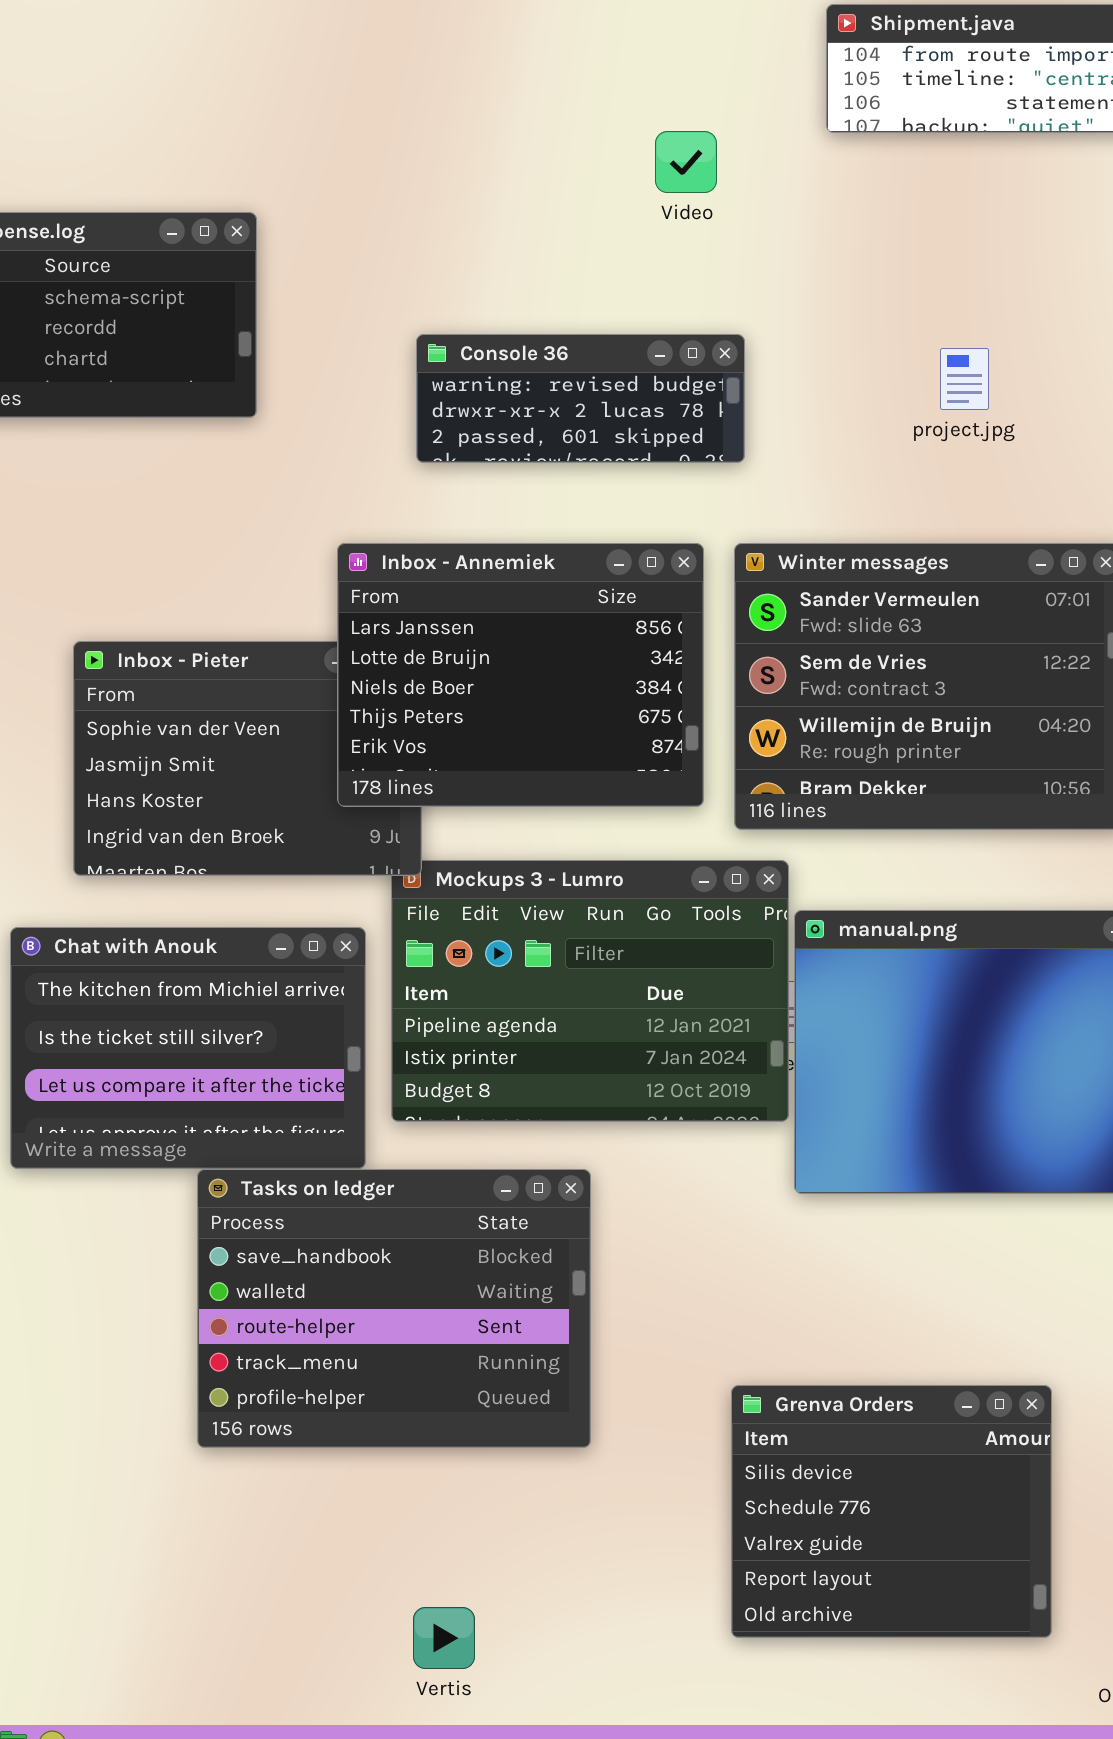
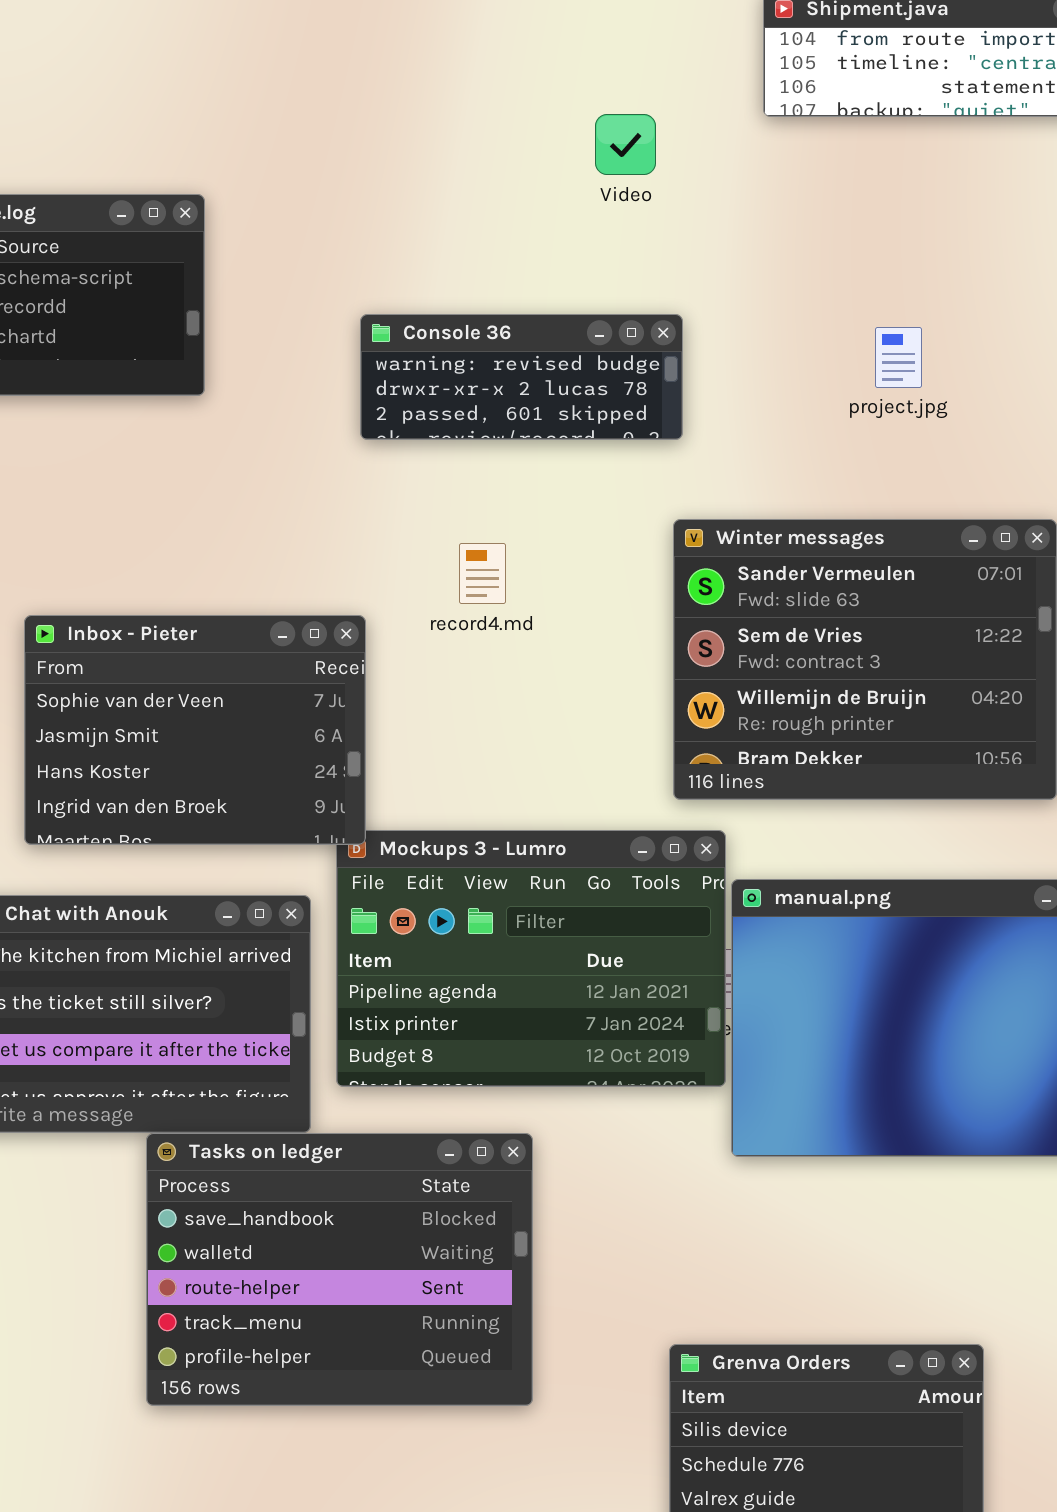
Inbox - Annemiek: [337,543,704,807] -> none, closed

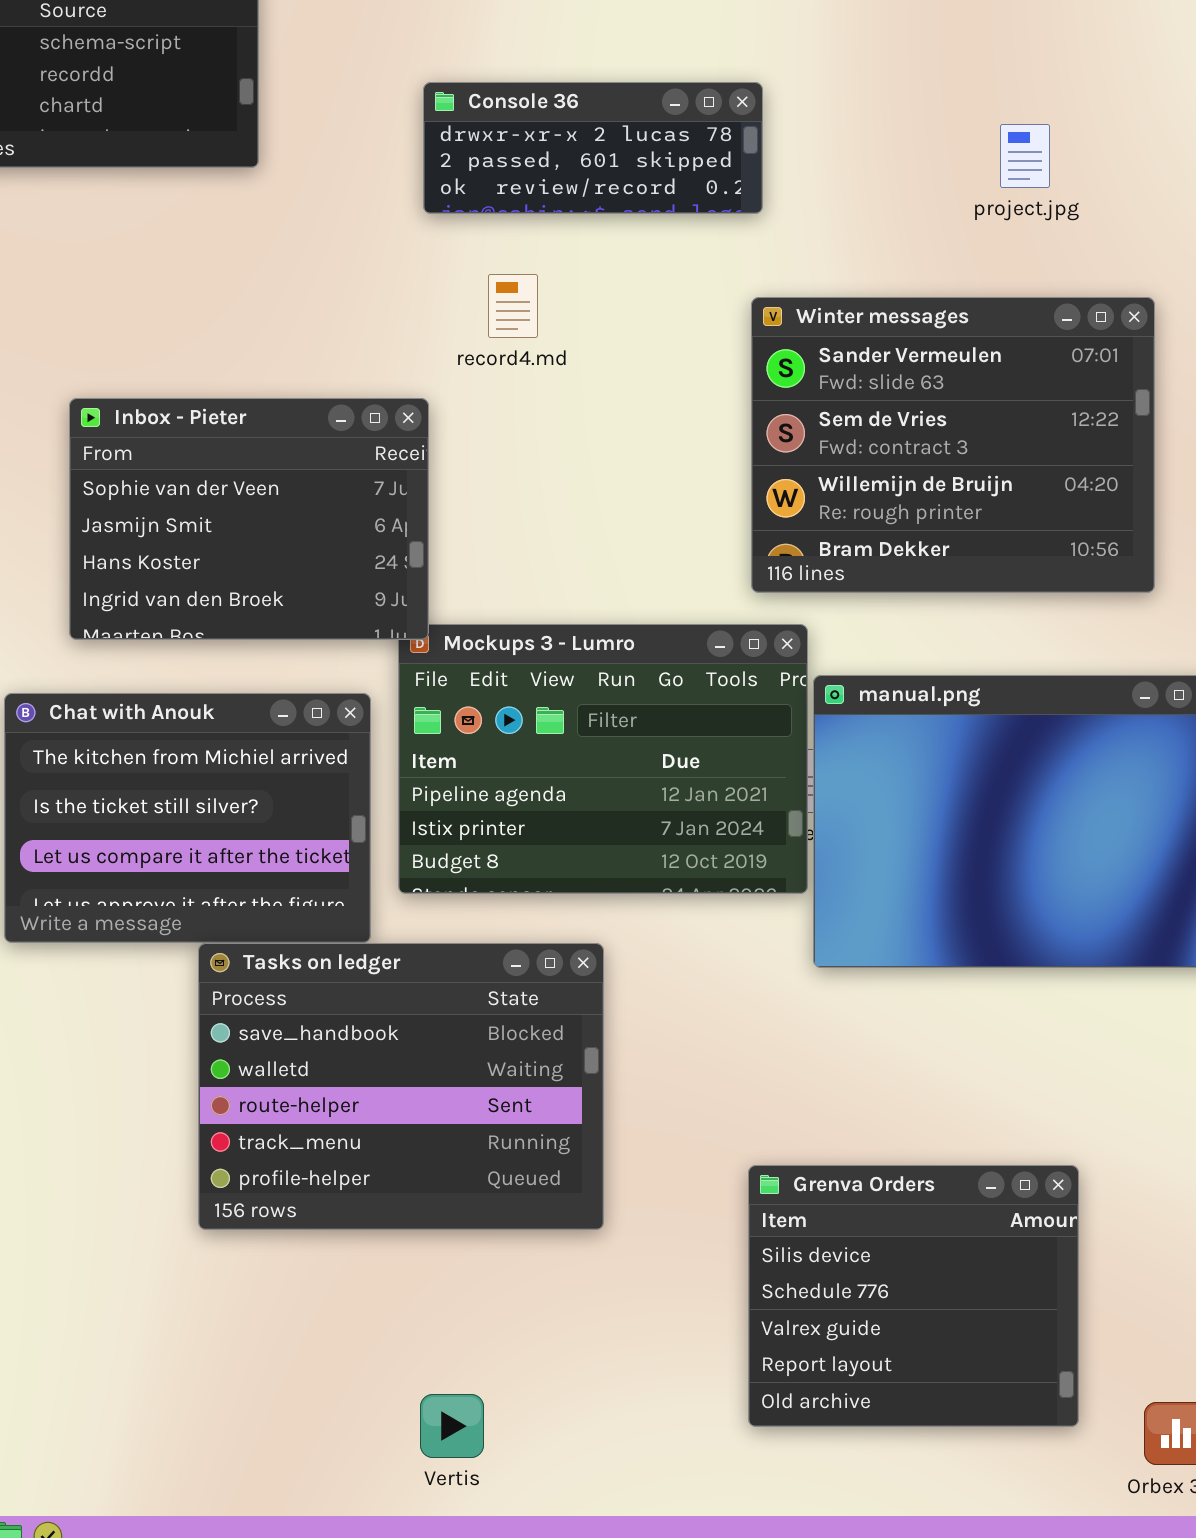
Console 36: [360,314,683,440] -> [423,82,763,214], scrolled down 1 row
project.jpg: [875,327,922,388] -> [1000,124,1050,188], moved
record4.md: [459,543,506,604] -> [488,274,538,338], moved

